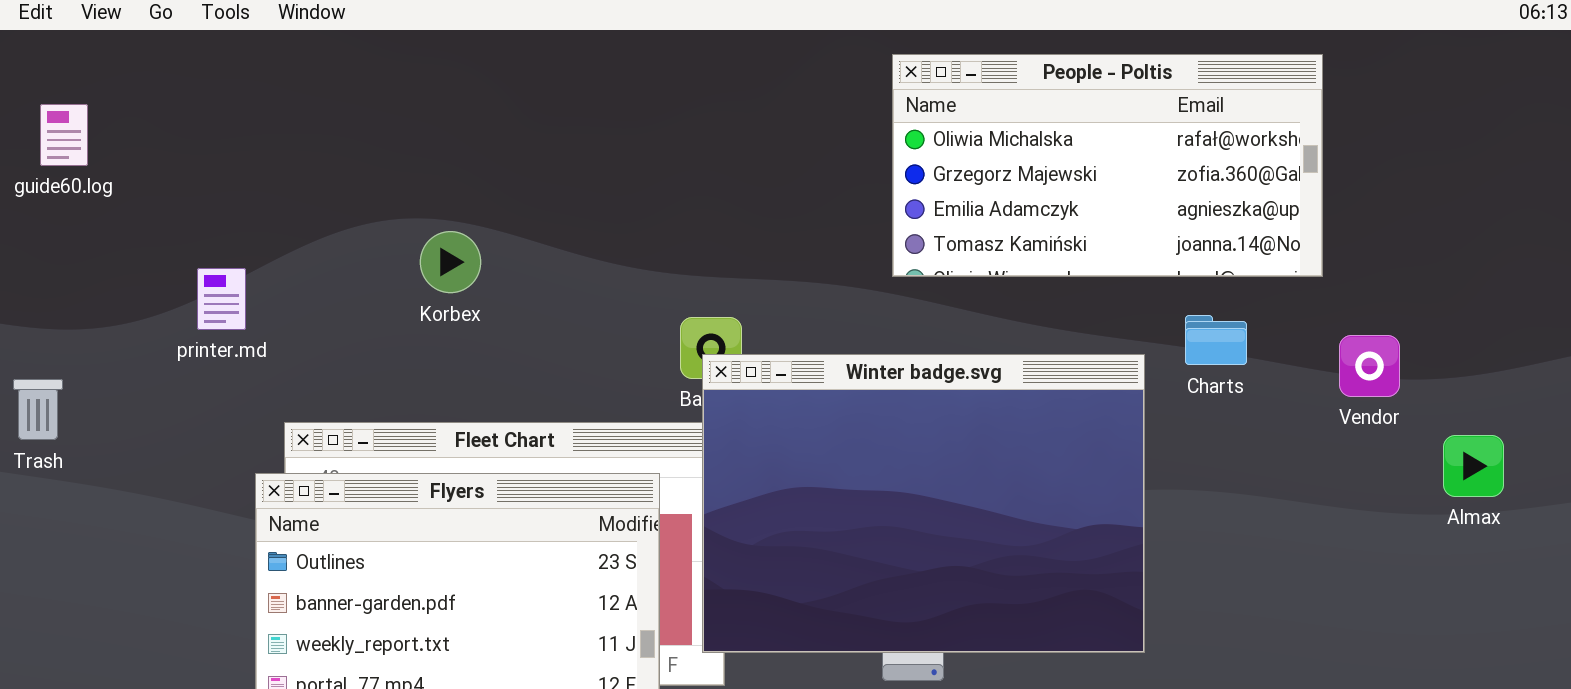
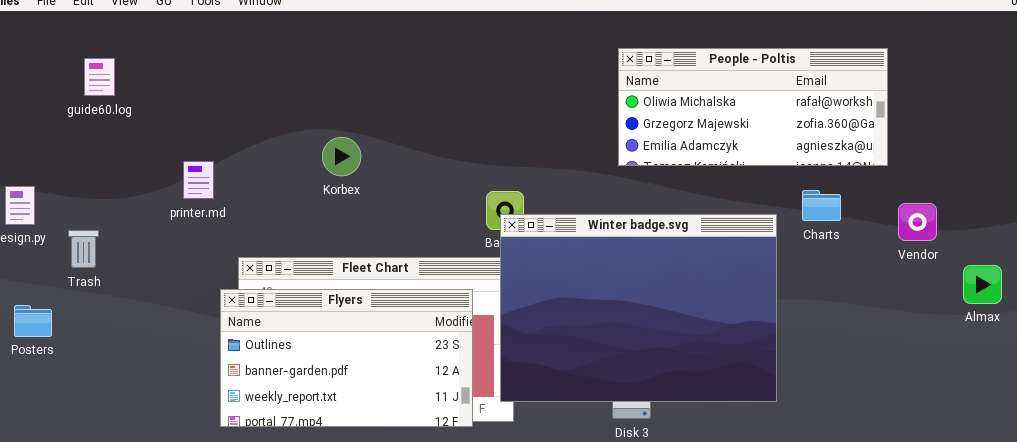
People - Poltis: [892,54,1323,277] -> [618,48,888,166], resized

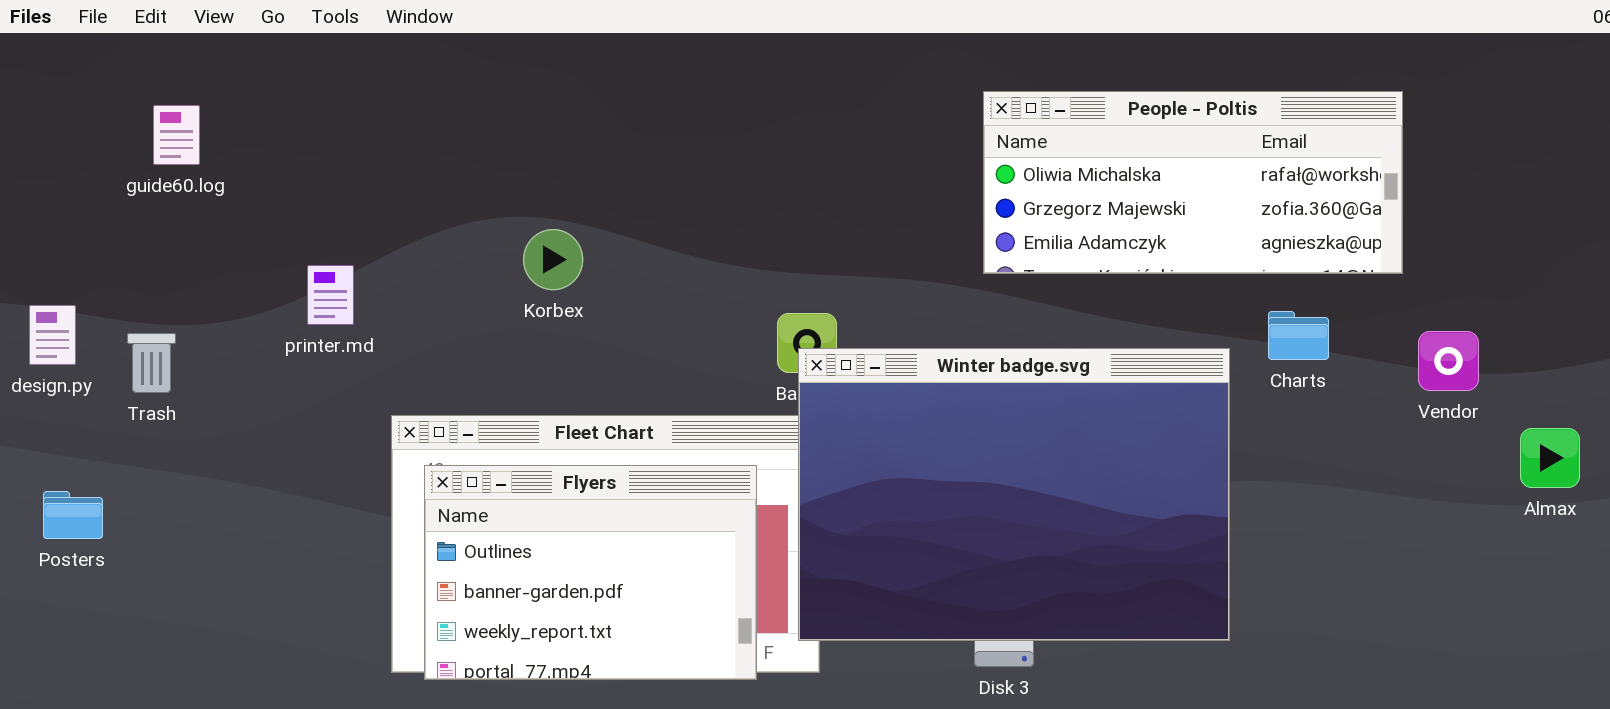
Trash: [68,230,99,268] -> [127,333,176,393], moved
Flyers: [220,289,473,427] -> [424,465,757,680], resized

